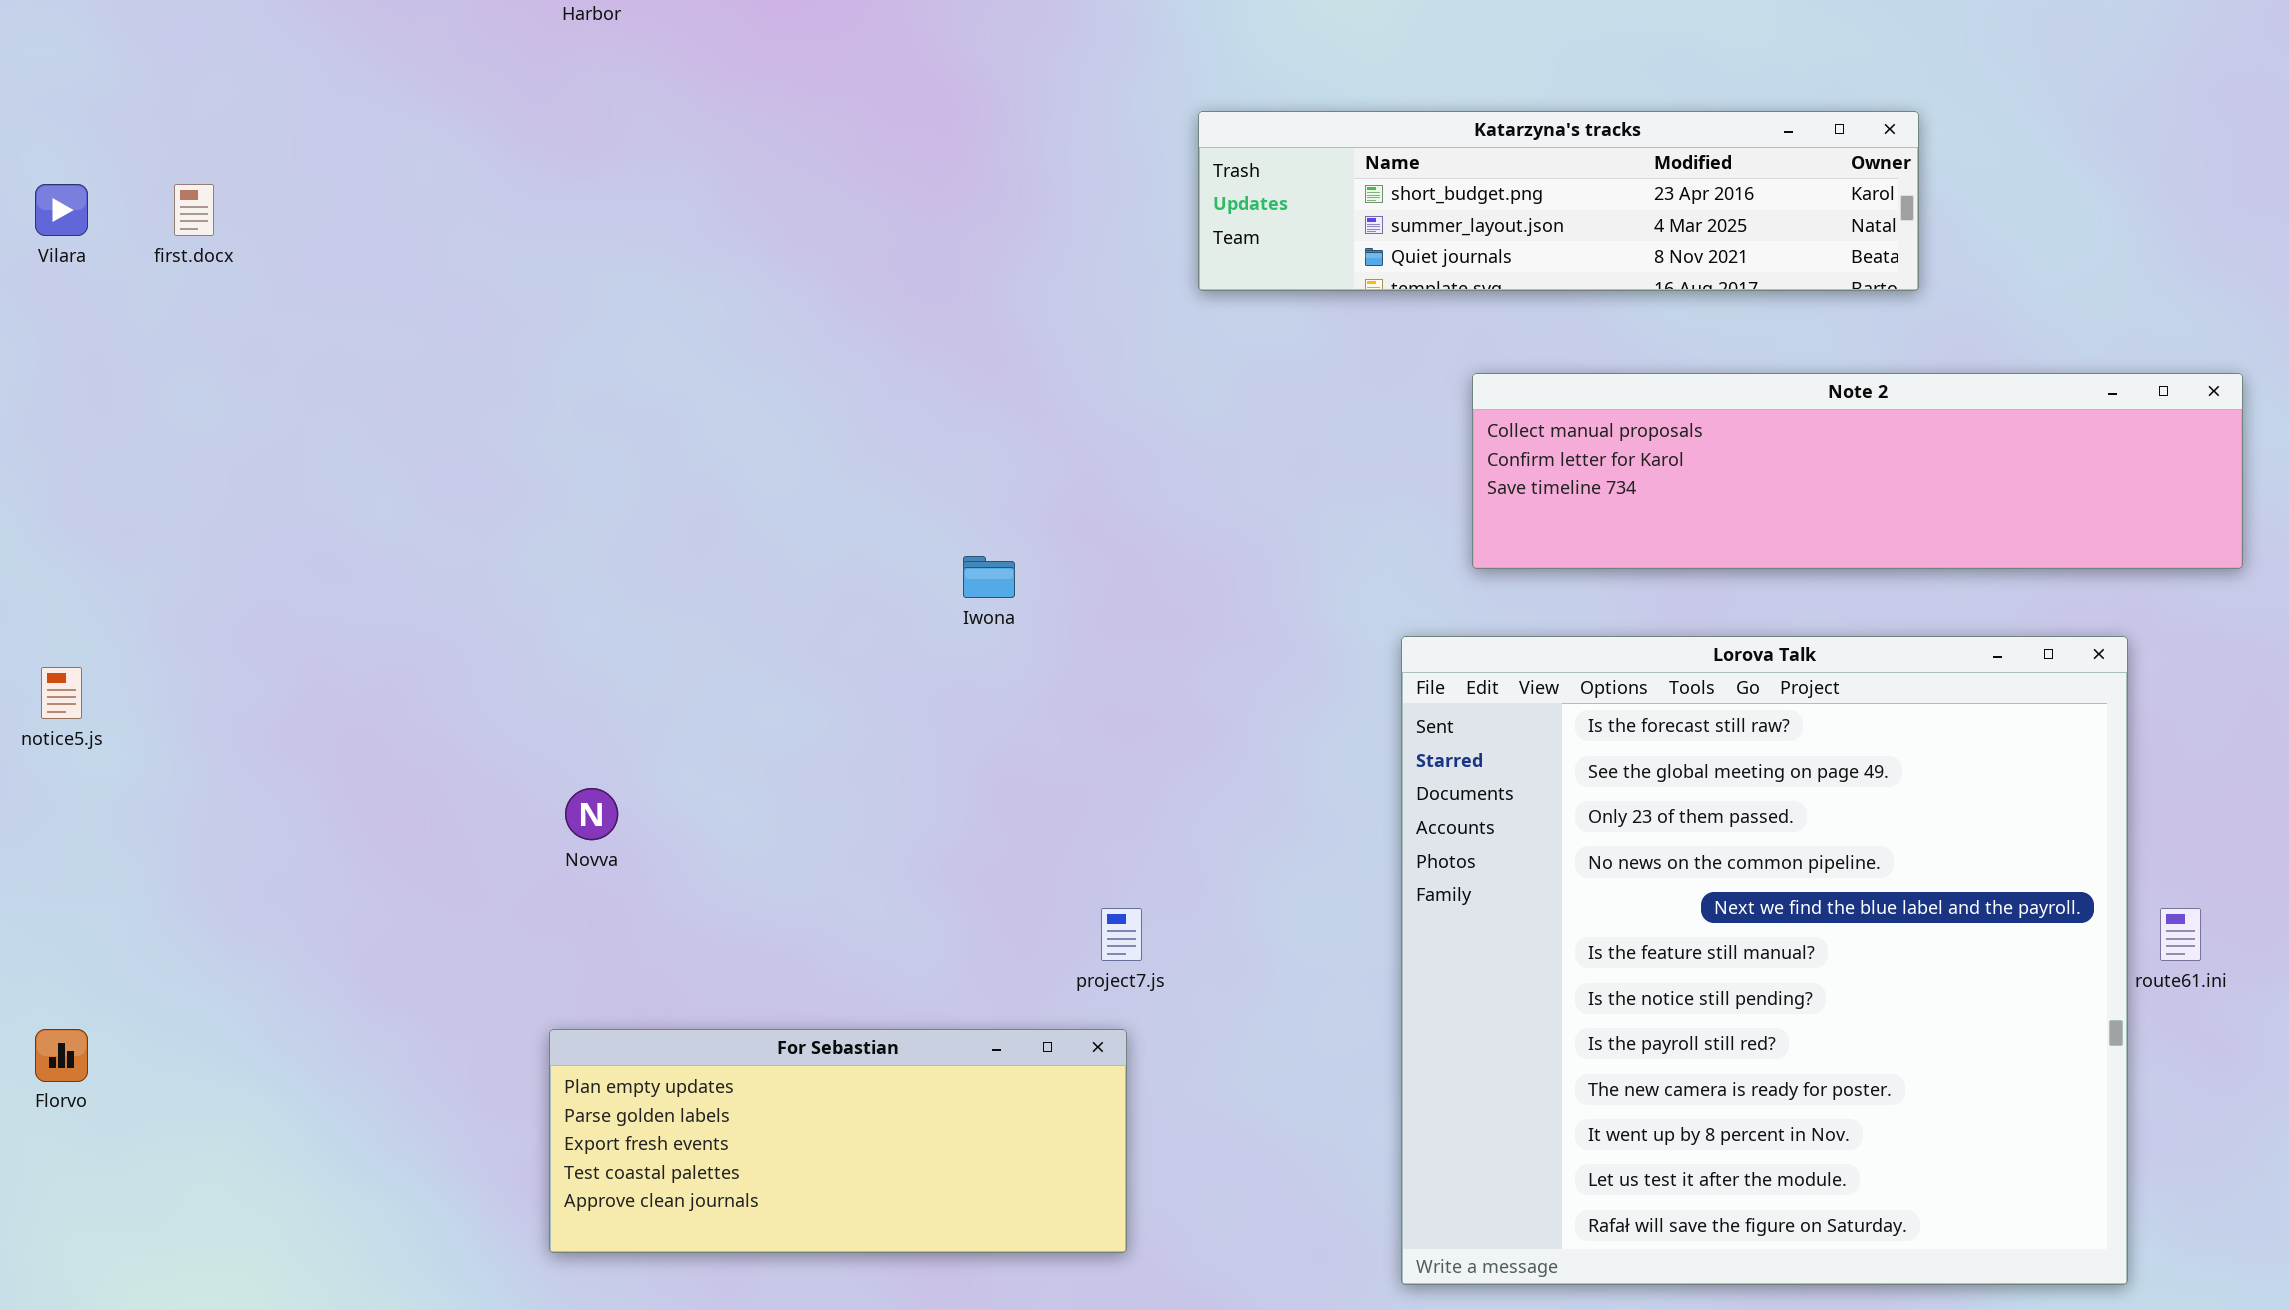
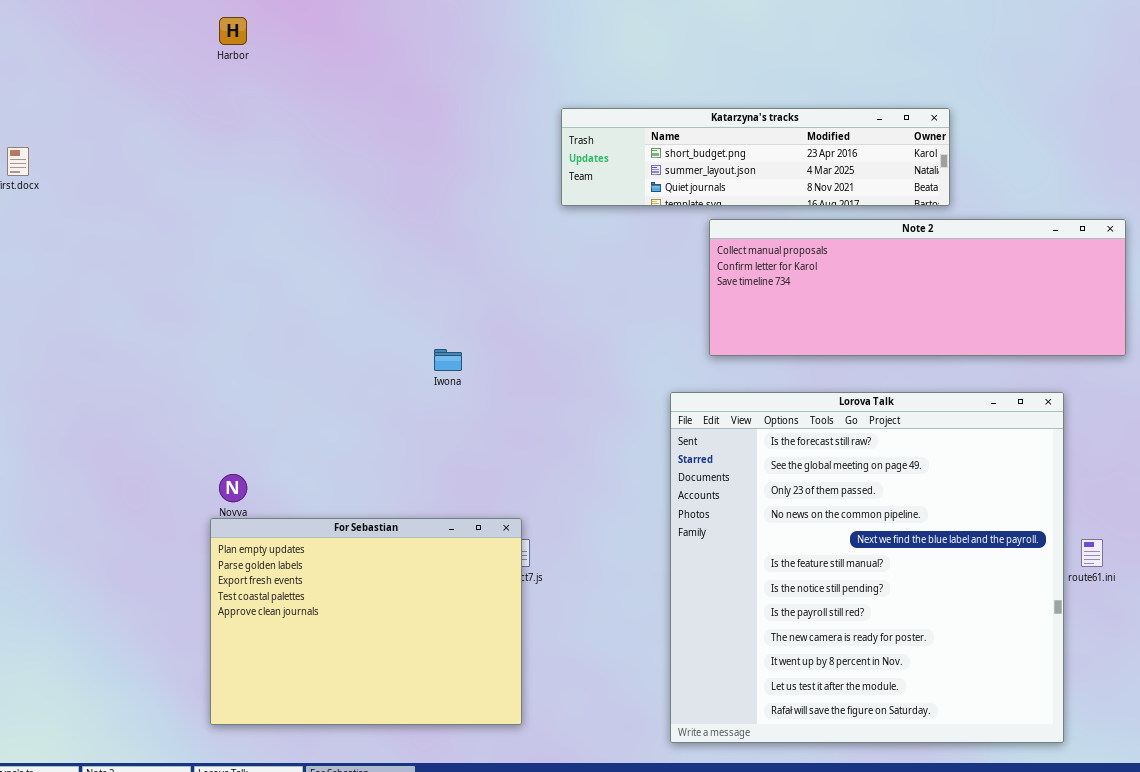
Note 2: [1472,373,2243,569] -> [709,219,1126,356], resized
For Sebastian: [549,1029,1127,1253] -> [210,518,522,725], resized

